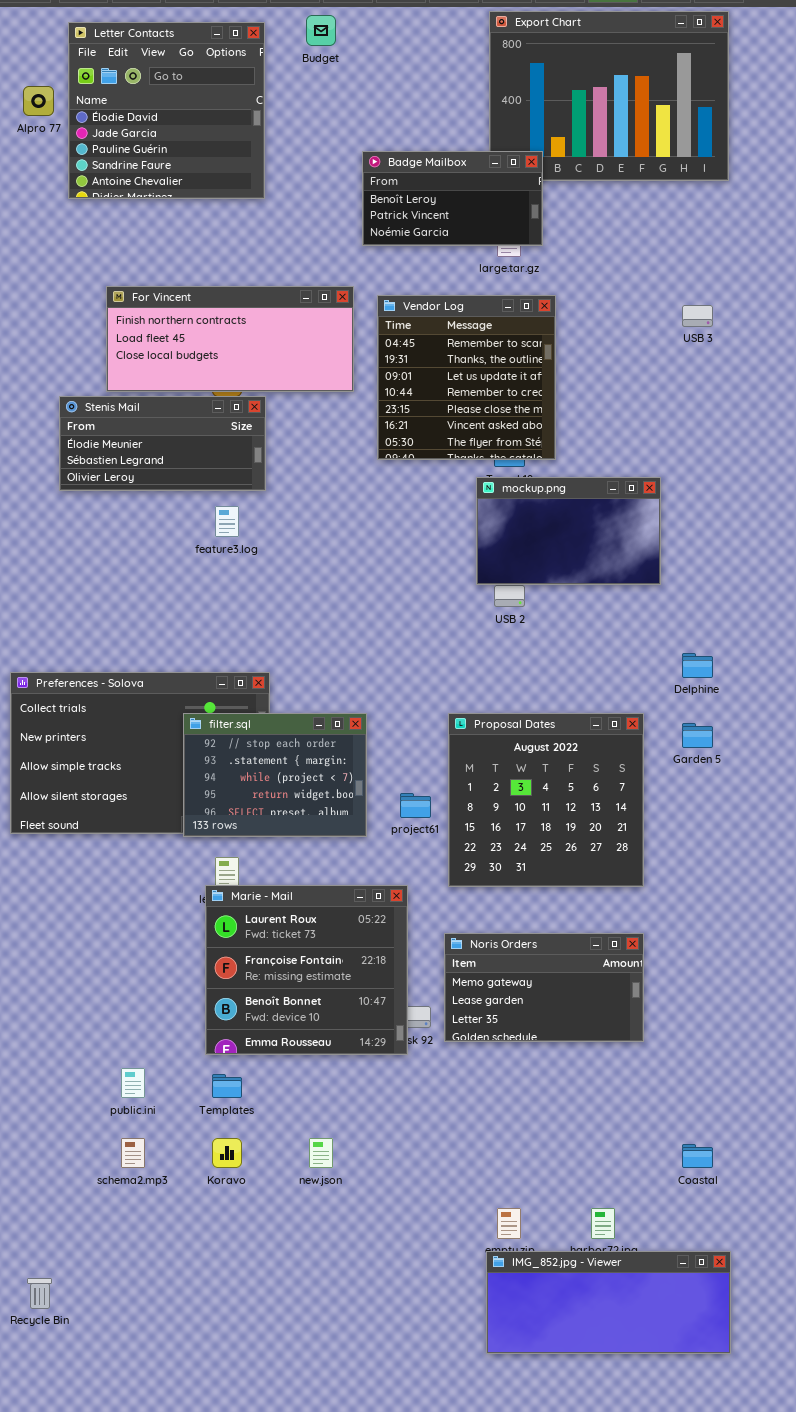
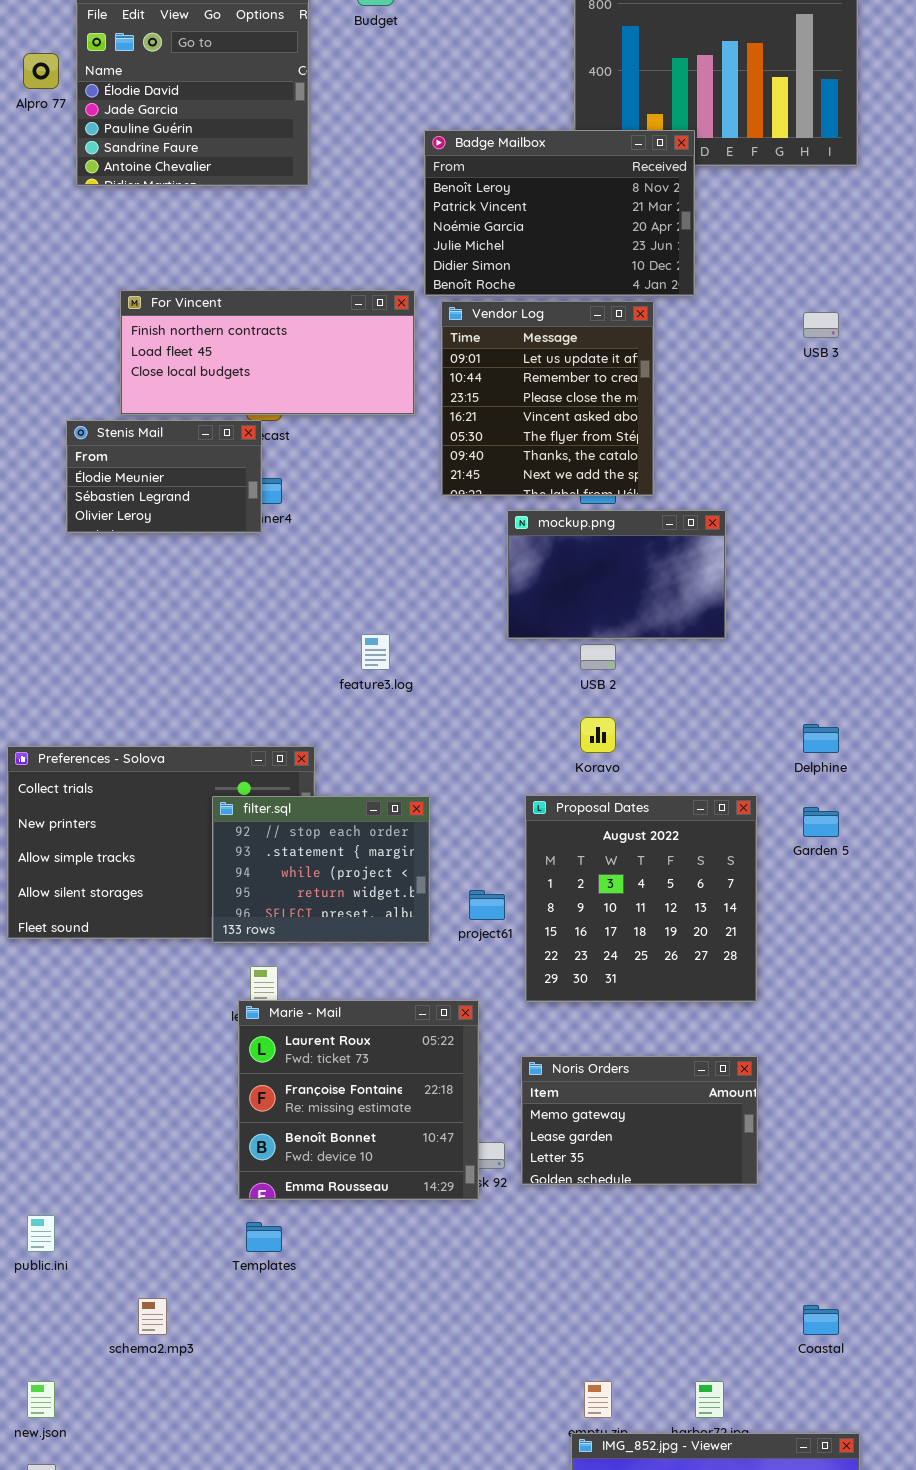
Badge Mailbox: [362,151,543,246] -> [424,130,695,296], resized
Vendor Log: [377,295,556,460] -> [441,301,654,496], scrolled down 2 rows
Stenis Mail: [59,396,266,491] -> [66,420,262,533], resized
mockup.png: [476,477,661,585] -> [507,510,726,639], moved
feature3.log: [215,506,239,537] -> [361,634,390,670], moved
public.ini: [121,1068,145,1098] -> [27,1215,55,1252], moved
Koravo: [212,1138,242,1168] -> [580,717,616,753], moved
new.json: [309,1138,333,1168] -> [27,1381,55,1418], moved

